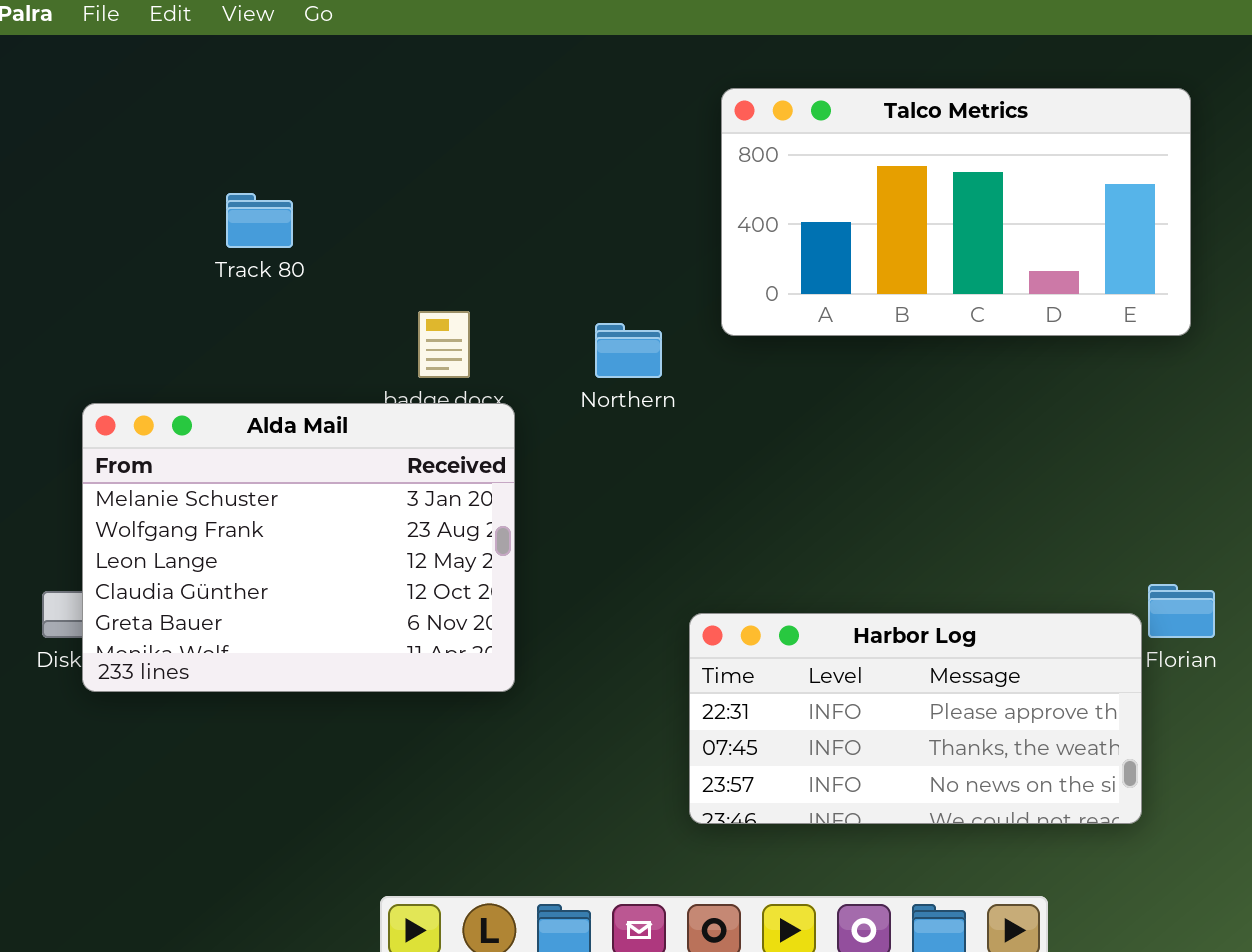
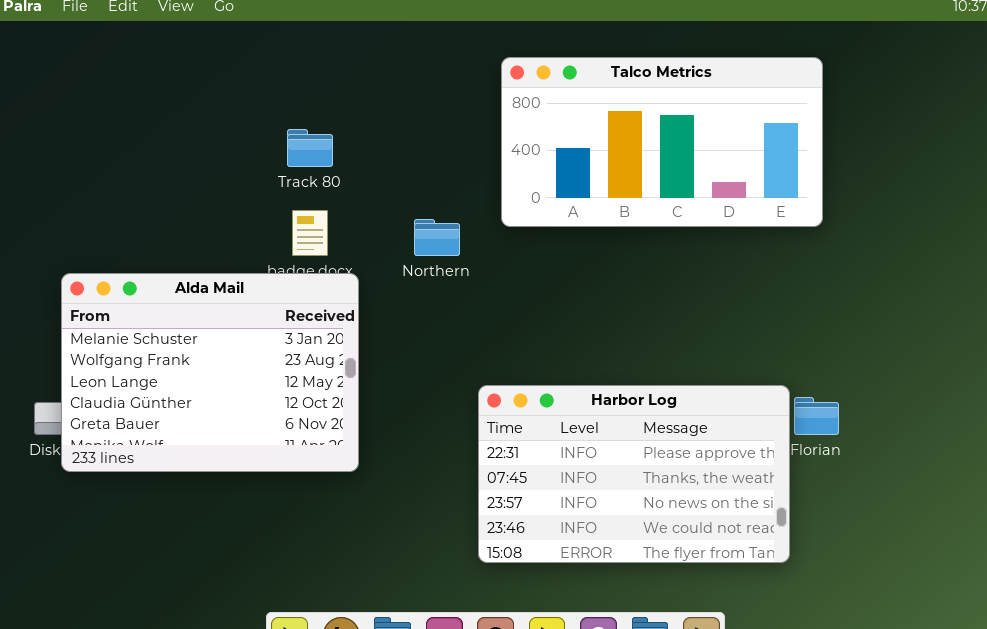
Track 80: [226,193,293,248] -> [287,129,333,167], moved
Harbor Log: [689,613,1142,824] -> [478,385,790,563], resized

